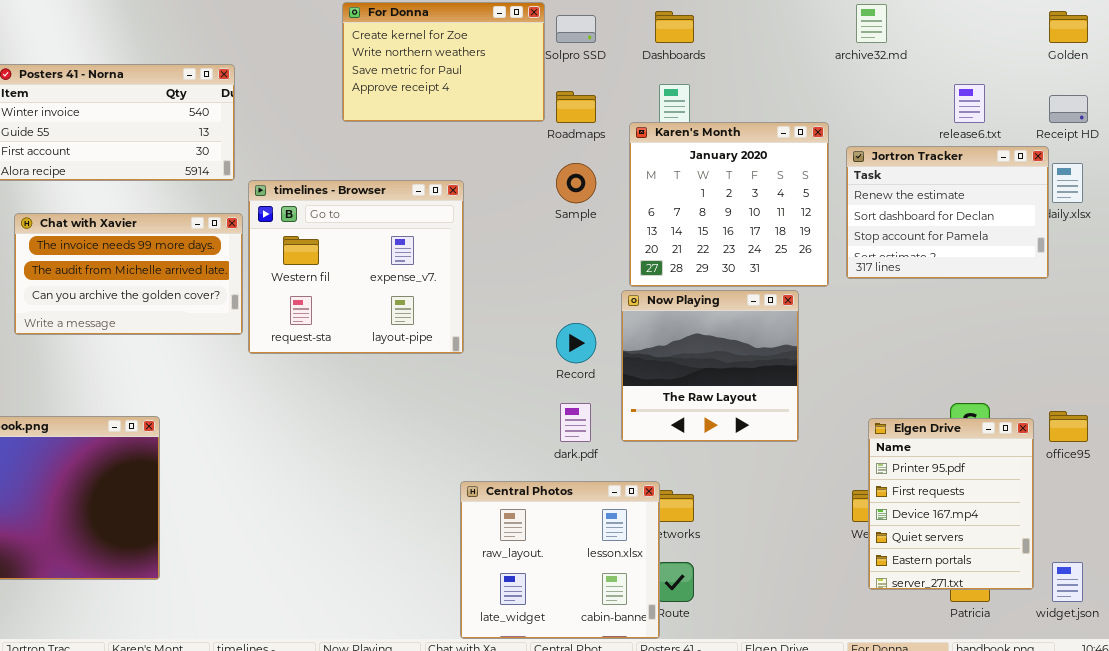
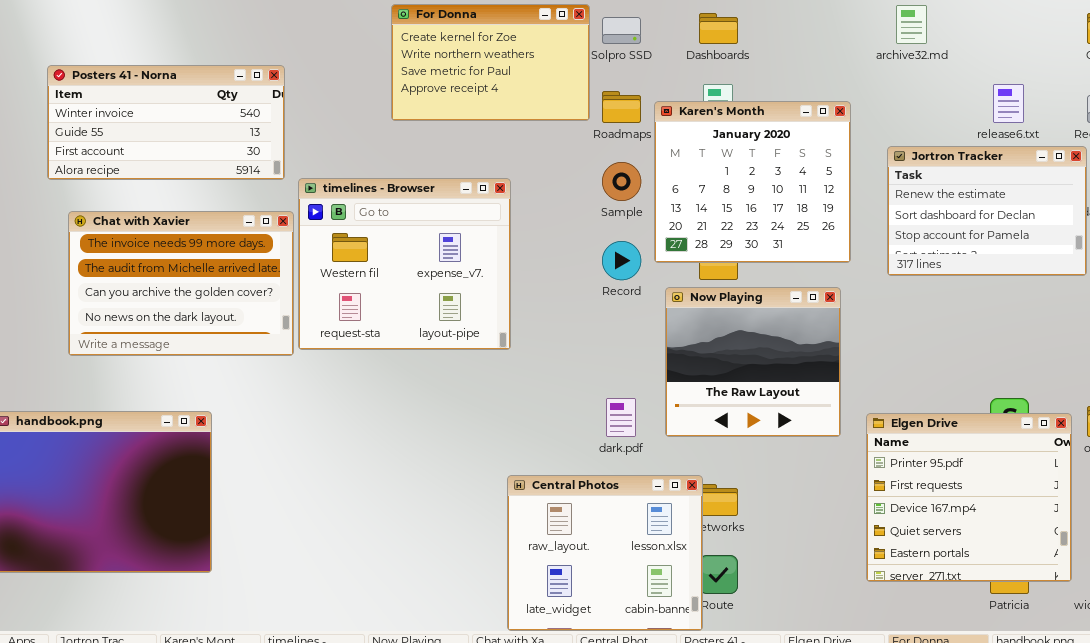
Karen's Month: [629,122,829,287] -> [654,101,851,263], moved
Chat with Xavier: [14,213,243,335] -> [68,211,294,356], resized
Record: [556,323,596,363] -> [602,241,641,280], moved
Elgen Drive: [868,418,1034,590] -> [866,413,1072,582], resized

